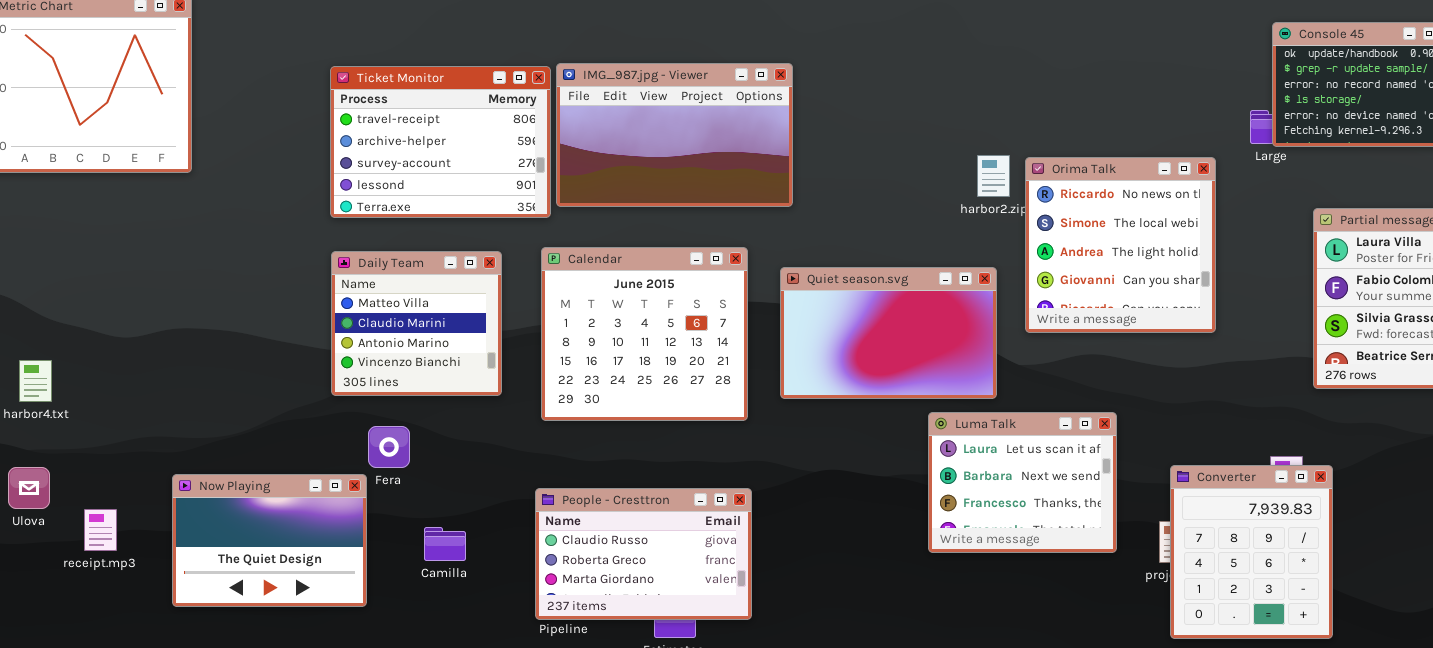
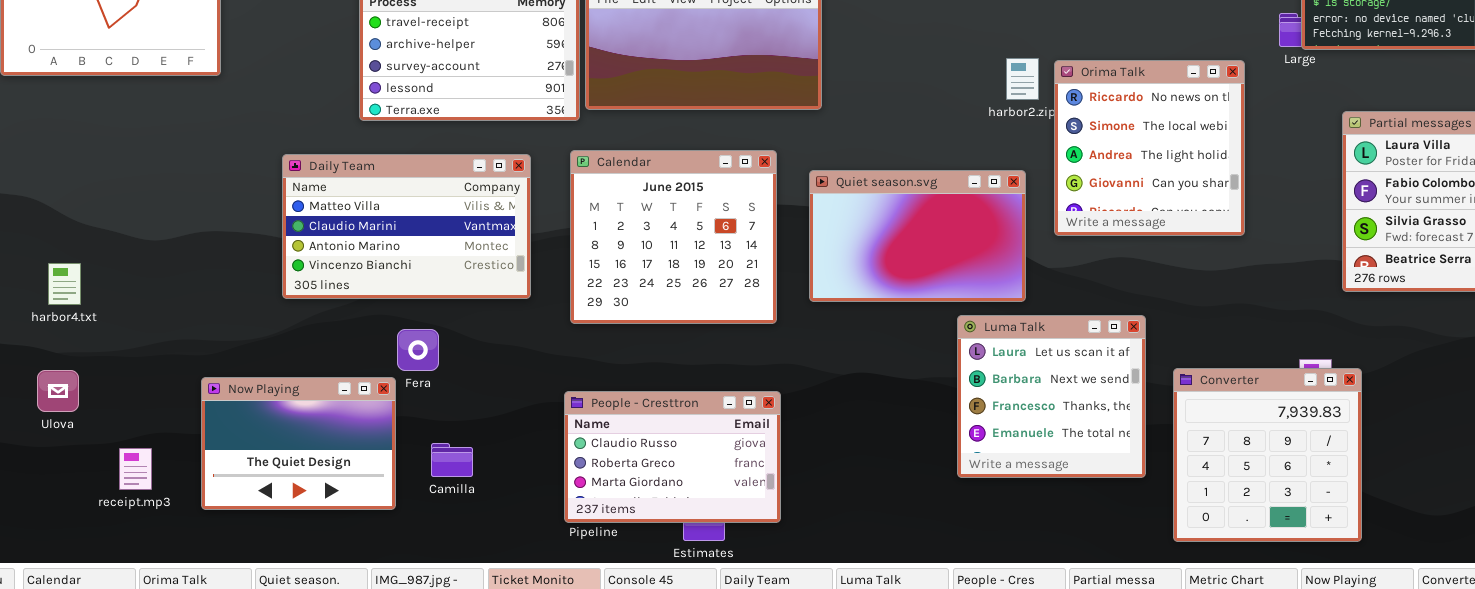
Daily Team: [331,251,502,396] -> [282,154,531,299], resized
Luma Talk: [928,412,1117,553] -> [957,315,1146,478], resized
Converter: [1170,465,1333,639] -> [1173,368,1362,542], resized
receipt.mp3: [84,509,117,551] -> [119,448,152,490], moved
Camilla: [424,527,466,561] -> [431,443,473,477], moved

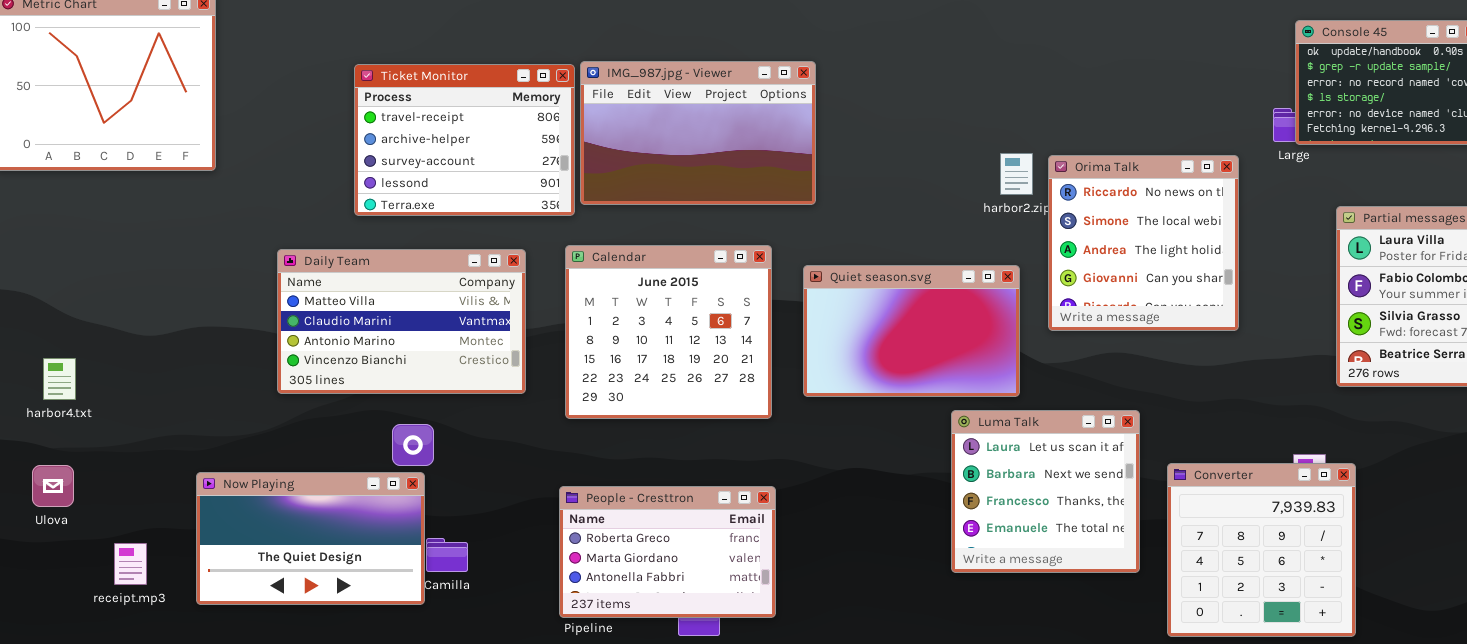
Now Playing: [201,377,396,510] -> [196,472,425,605], resized
People - Cresttron: [564,391,781,523] -> [559,486,776,618], scrolled down 1 row

